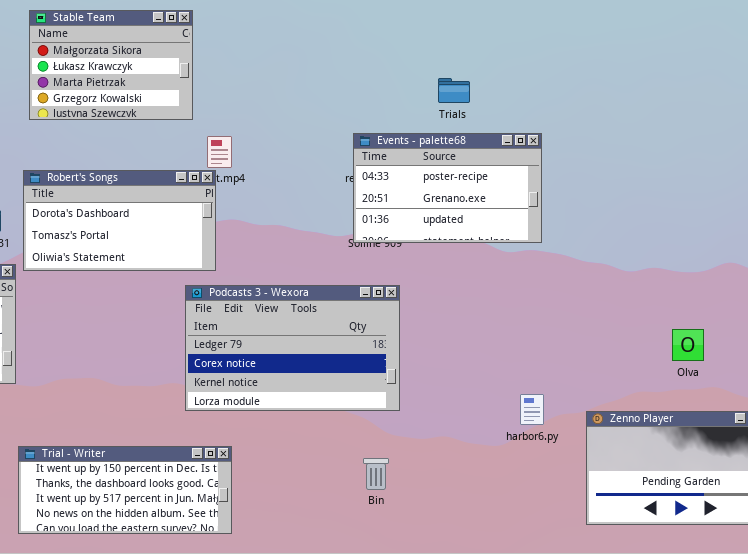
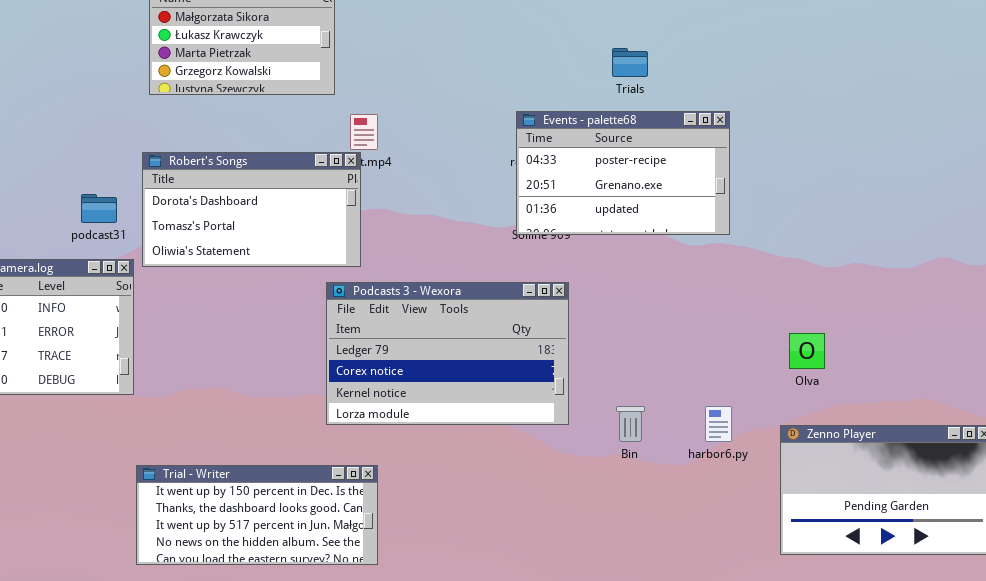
Olva: [672,329,704,361] -> [789,333,825,369], moved
Bin: [363,458,389,490] -> [616,406,645,442], moved

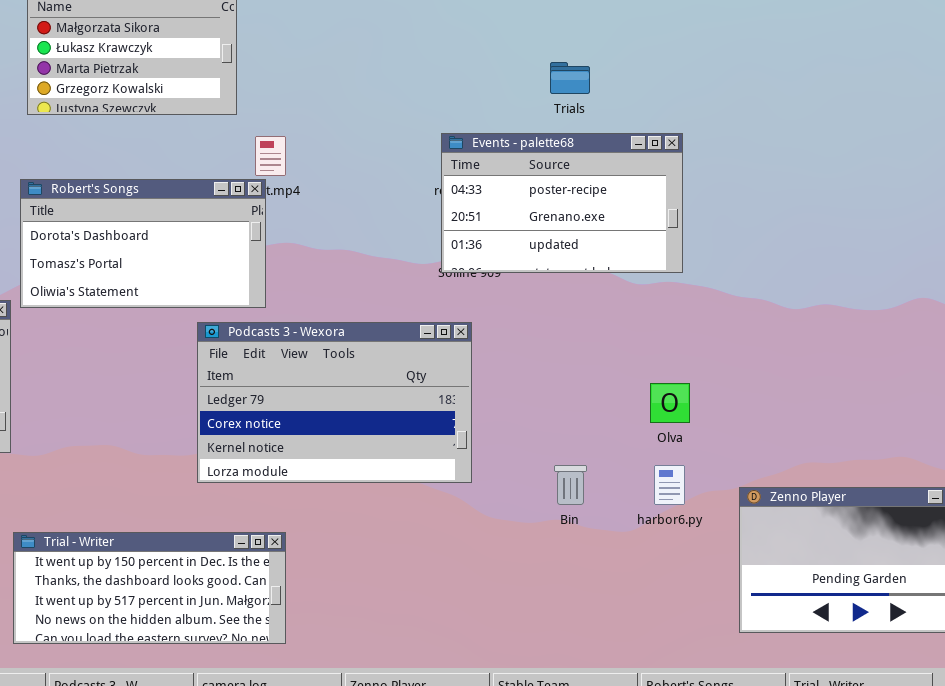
Podcasts 3 - Wexora: [326,282,569,425] -> [197,322,472,483], moved
Olva: [789,333,825,369] -> [650,383,690,423], moved

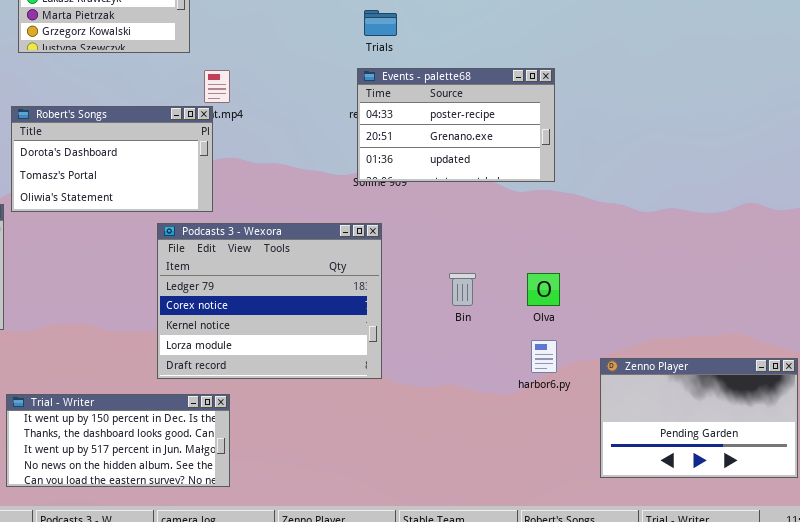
Trials: [550,62,590,94] -> [364,10,397,36], moved
Podcasts 3 - Wexora: [197,322,472,483] -> [157,223,382,379], resized
Bin: [554,465,587,505] -> [449,273,476,306], moved

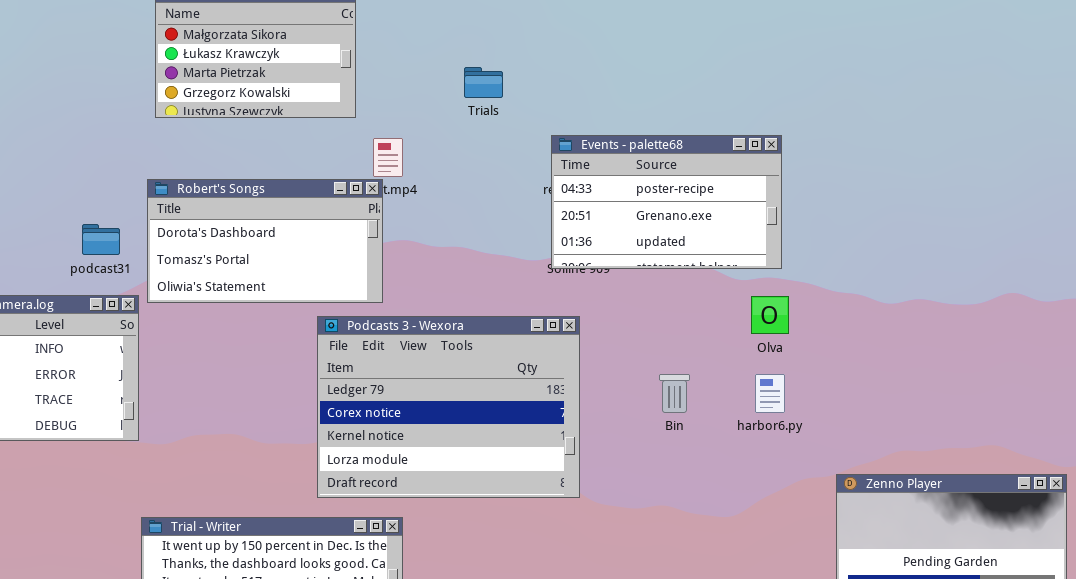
Trials: [364,10,397,36] -> [464,67,503,98], moved
Olva: [527,273,560,306] -> [751,296,789,334], moved
harbor6.py: [531,340,557,373] -> [755,374,785,413], moved

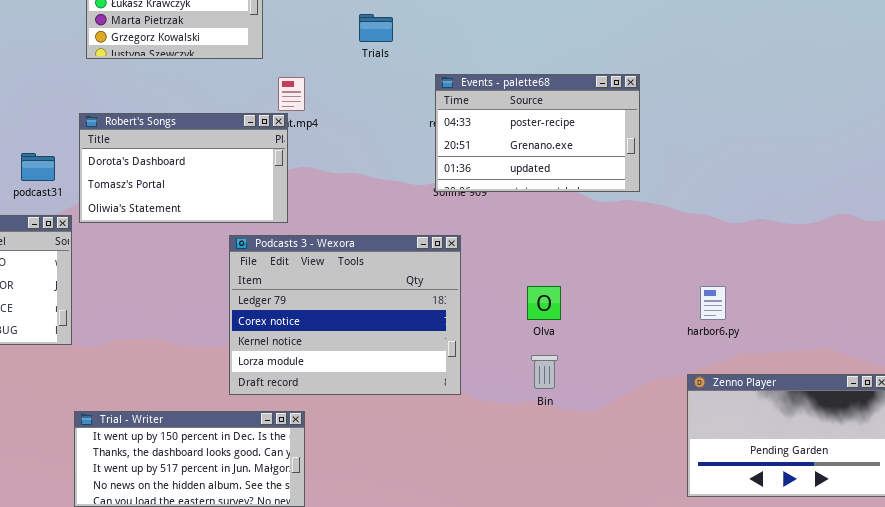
Olva: [751,296,789,334] -> [527,286,561,320], moved
Bin: [659,374,690,413] -> [531,355,558,389], moved
harbor6.py: [755,374,785,413] -> [700,286,726,320], moved

